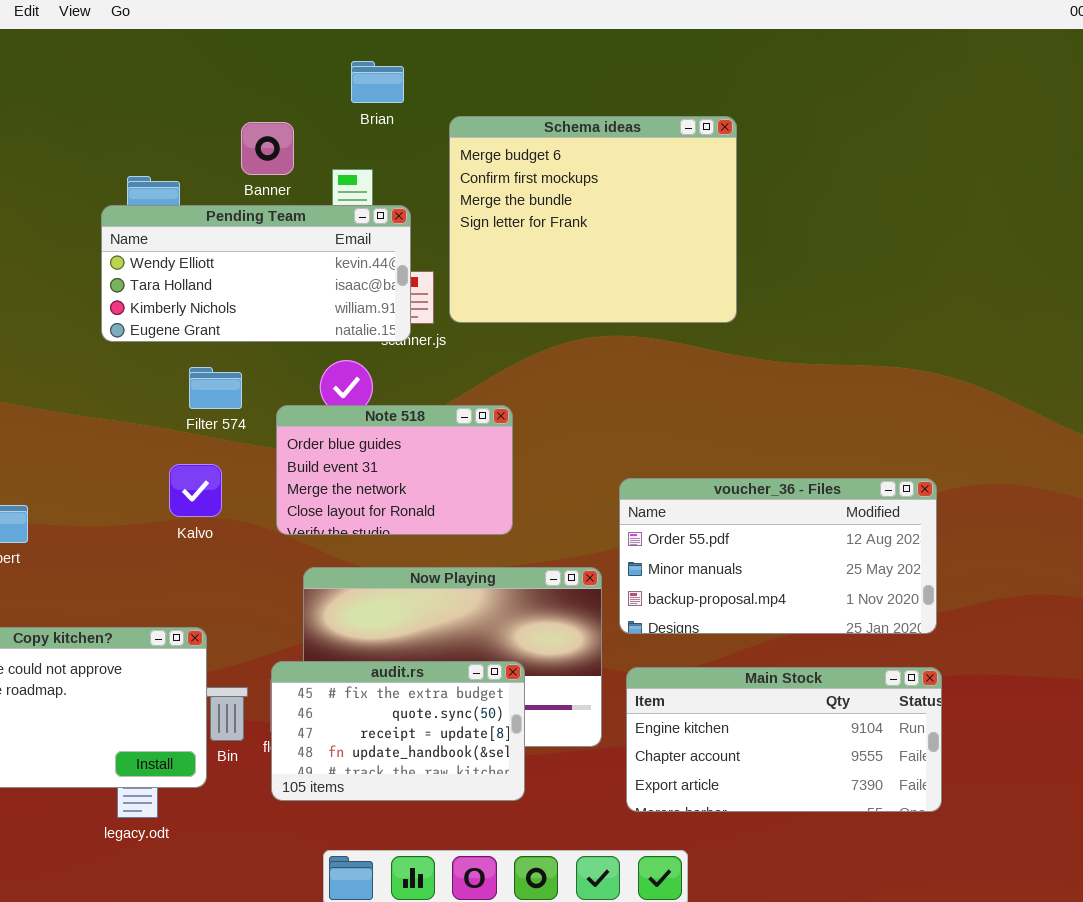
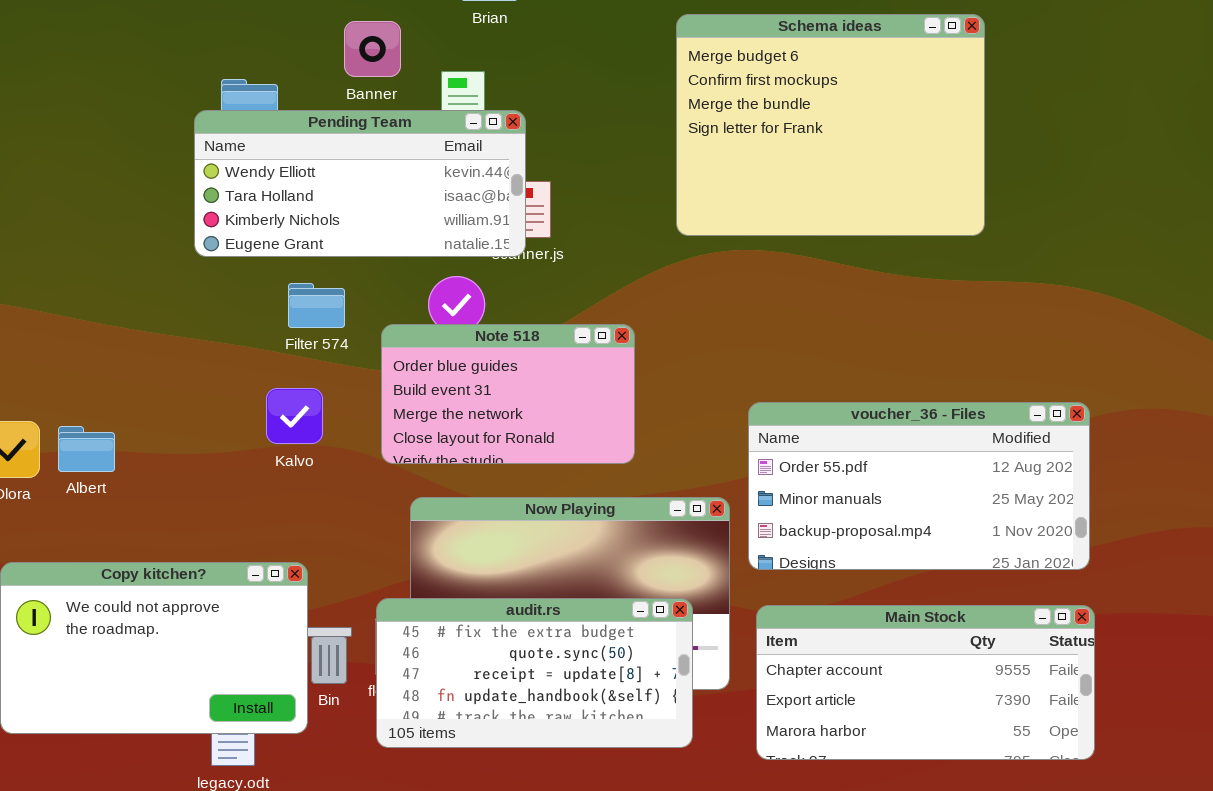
Schema ideas: [449,116,737,323] -> [676,14,985,236], moved
audit.rs: [271,661,525,801] -> [376,598,693,748], resized
Main Stock: [626,667,942,812] -> [756,605,1095,760], scrolled down 1 row

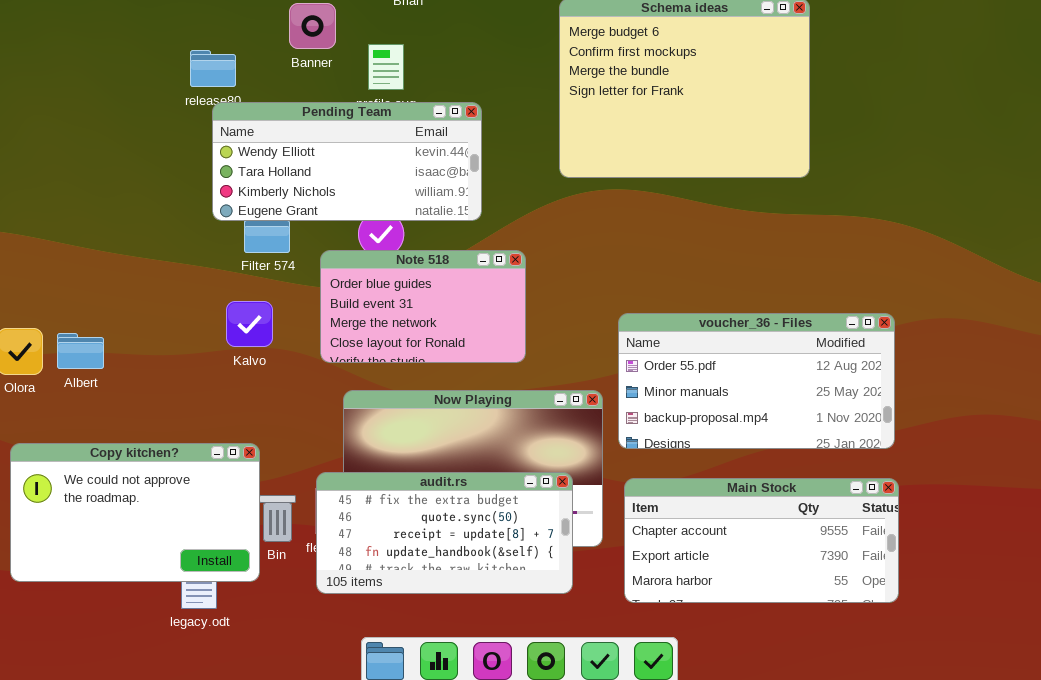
Pending Team: [194,110,526,257] -> [212,102,482,221], moved

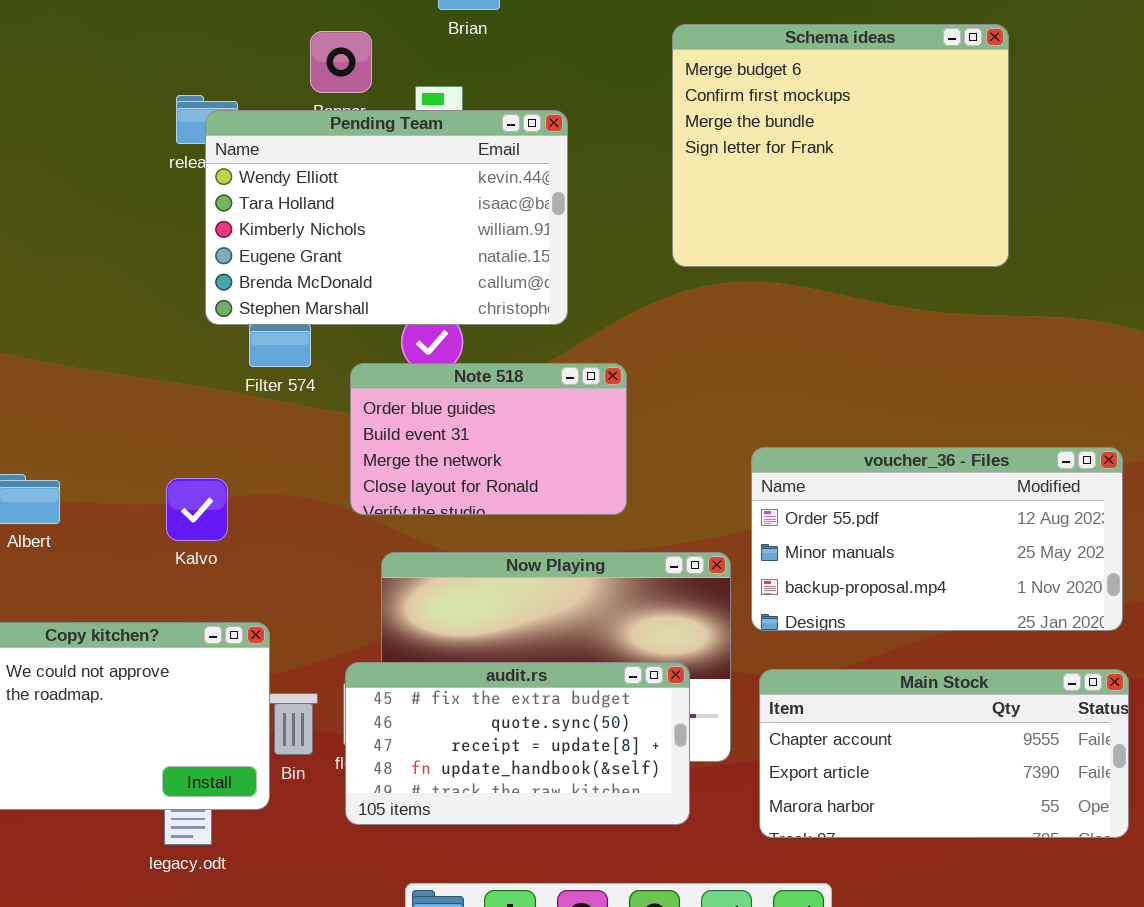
Pending Team: [212,102,482,221] -> [205,110,568,325], resized
Kalvo: [226,301,273,347] -> [166,478,228,541], moved

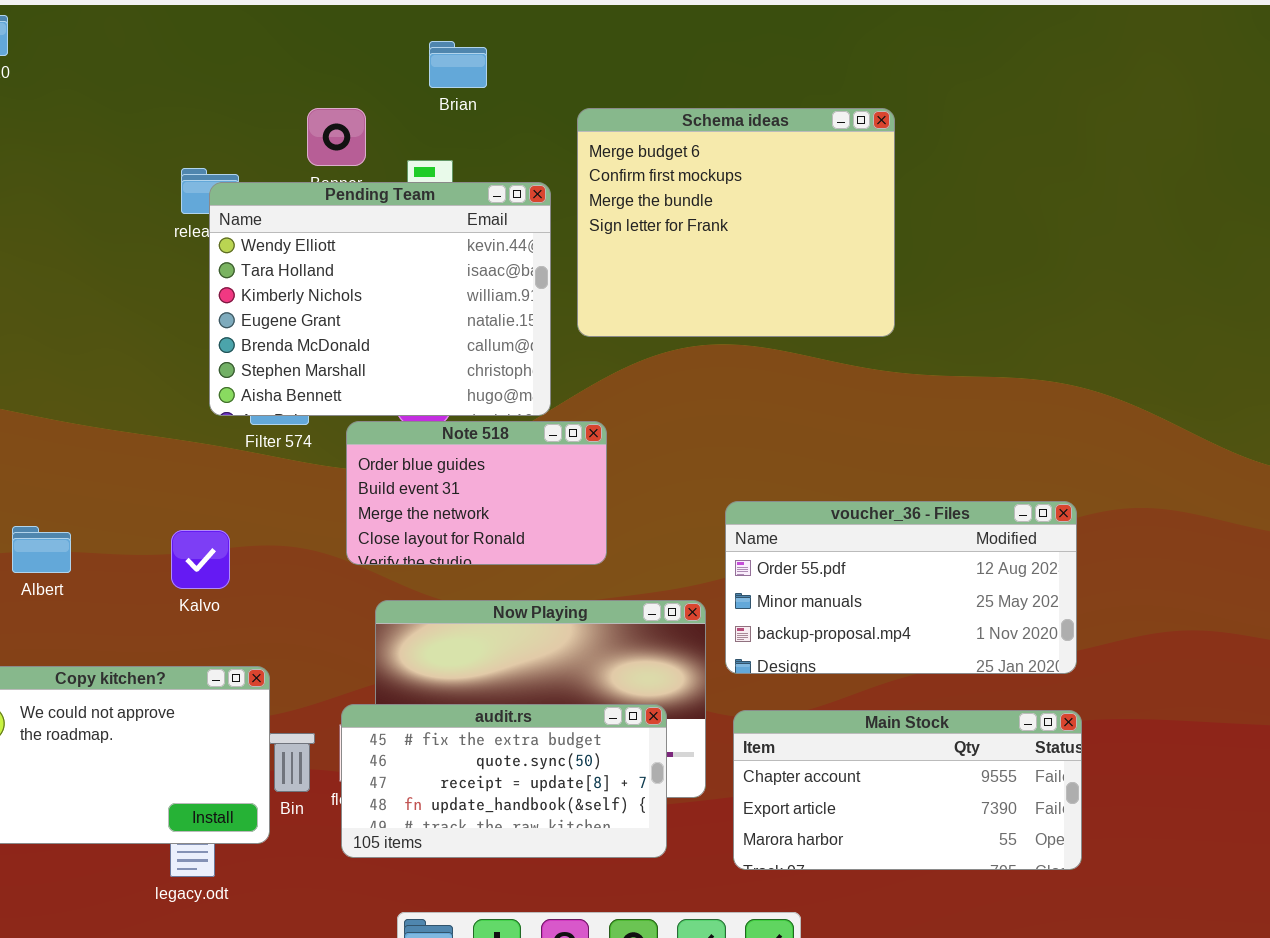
Schema ideas: [672,24,1009,267] -> [577,108,895,337], moved
Pending Team: [205,110,568,325] -> [209,182,551,416], resized

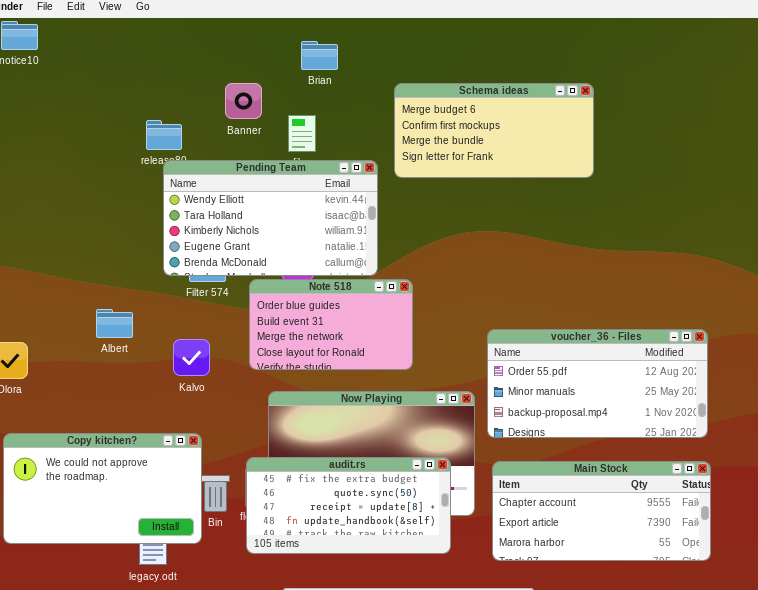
Schema ideas: [577,108,895,337] -> [394,83,594,178], resized
Pending Team: [209,182,551,416] -> [163,160,378,276], resized
Albert: [12,526,71,573] -> [96,309,133,338], moved
Kalvo: [171,530,230,589] -> [173,339,210,376], moved

